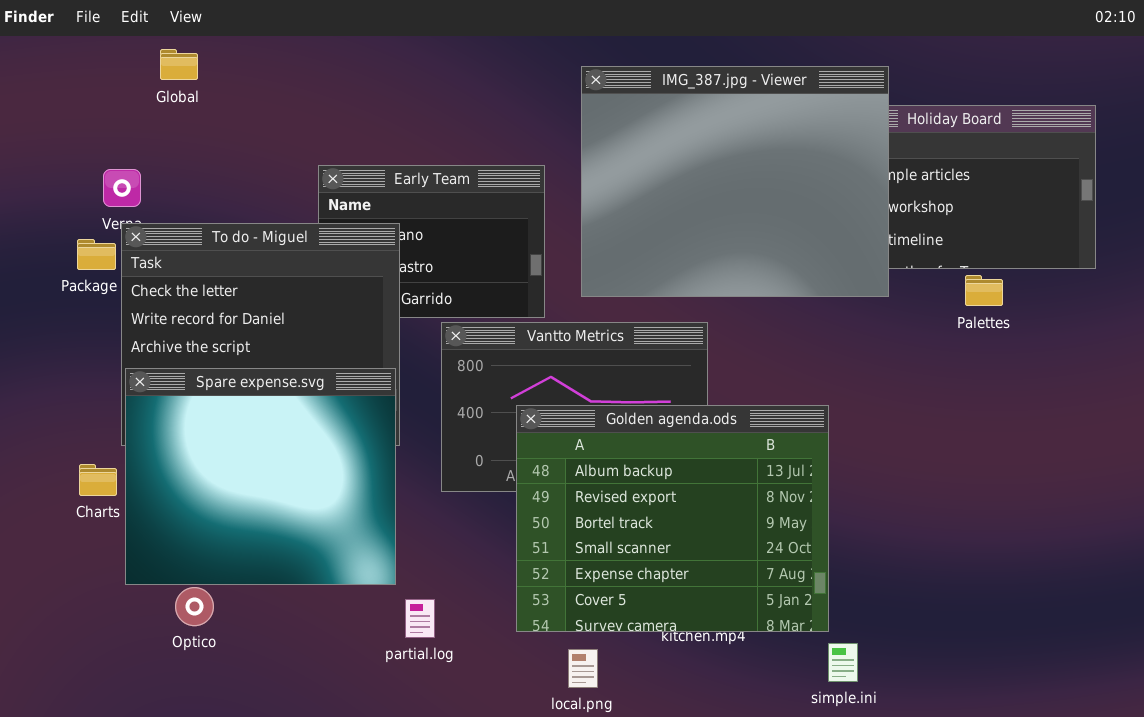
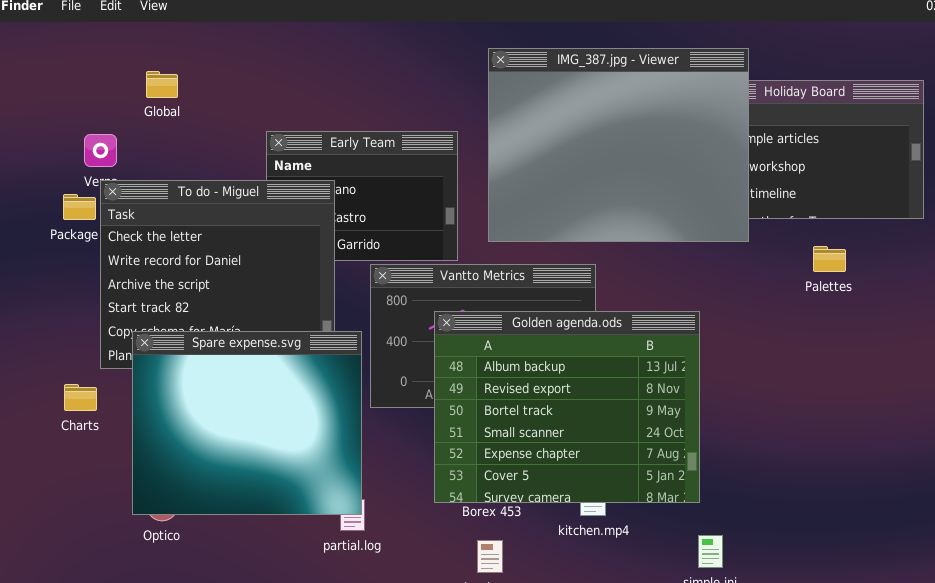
Global: [160,49,198,80] -> [146,71,178,98], moved
Palettes: [965,275,1003,306] -> [813,246,846,272], moved
Spare expense.svg: [125,368,396,585] -> [132,331,362,515], moved
Golden agenda.ods: [516,405,829,632] -> [434,311,700,503], moved

